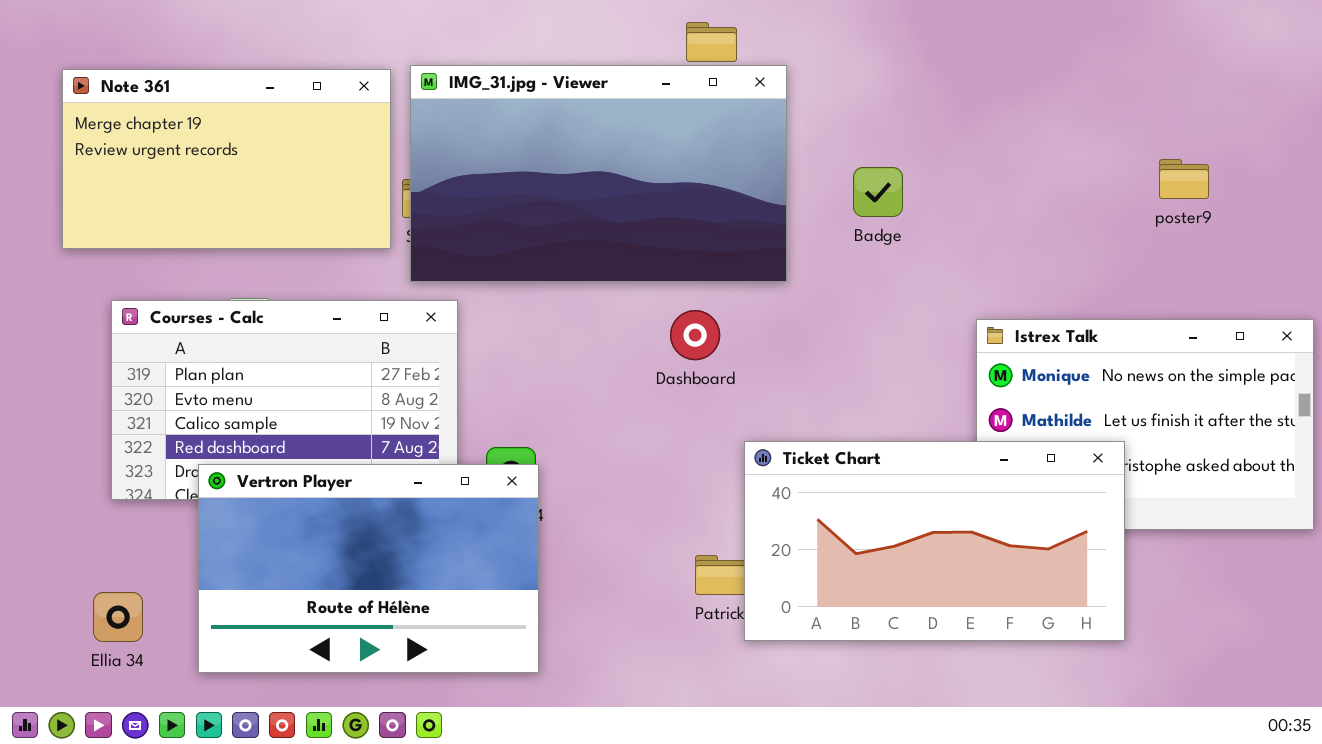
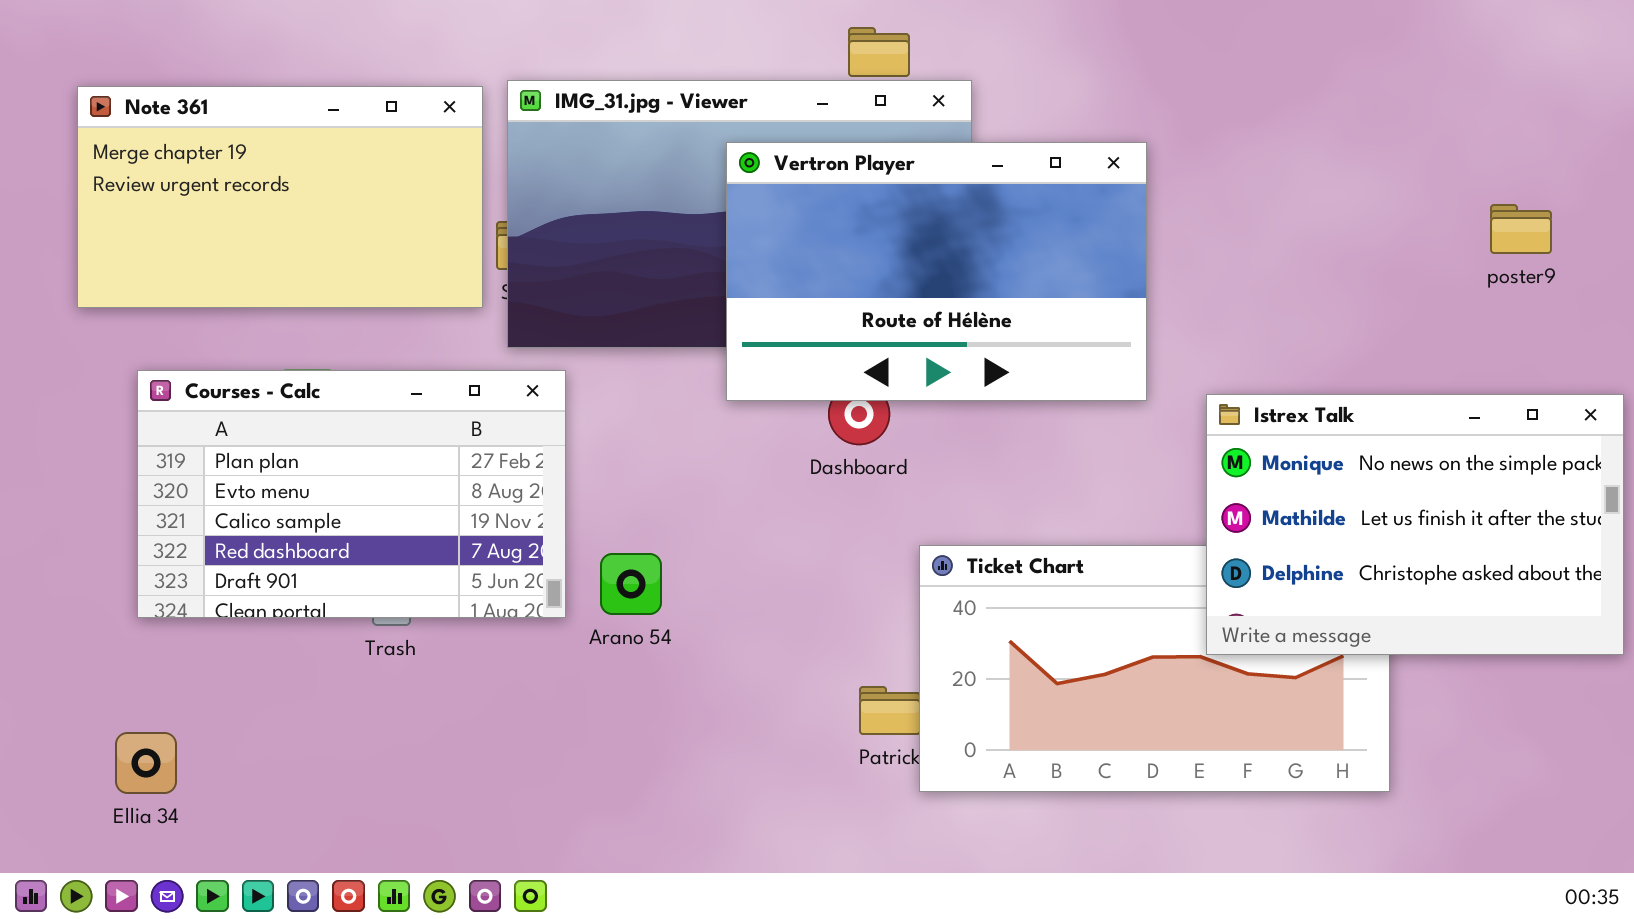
poster9: [1159,159,1209,199] -> [1490,204,1552,254], moved
Istrex Talk: [976,319,1314,530] -> [1206,394,1624,655], raised
Vertron Player: [198,464,539,673] -> [726,142,1147,401], moved

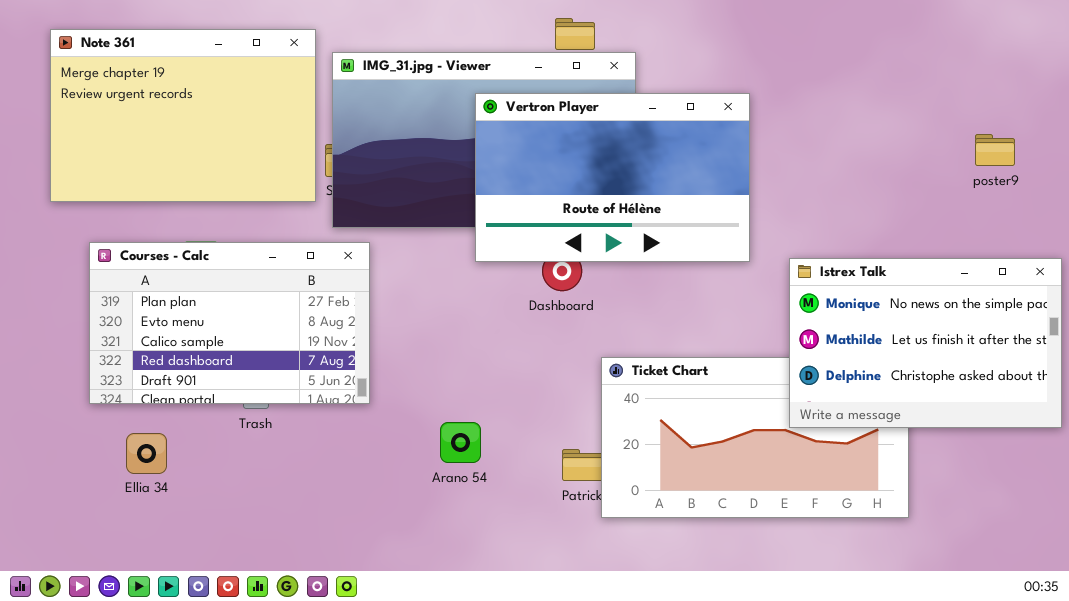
Note 361: [77,86,483,308] -> [50,29,316,202], resized
Arano 54: [600,553,662,615] -> [440,422,481,463], moved
Ellia 34: [115,732,177,794] -> [126,433,167,474], moved

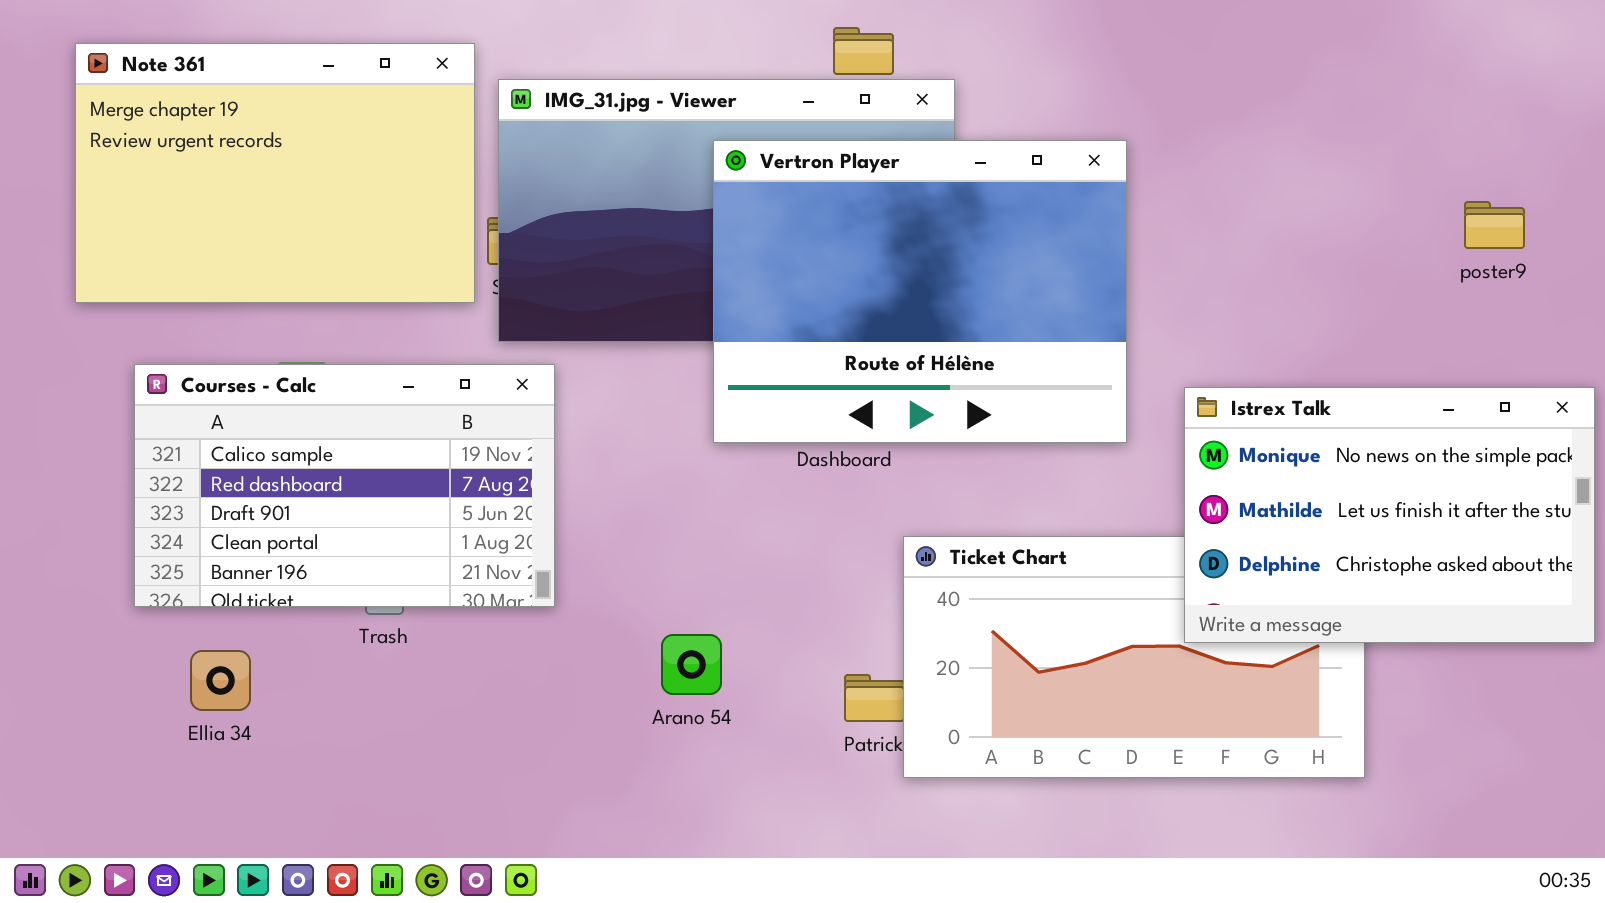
Vertron Player: [475,93,750,262] -> [713,140,1127,443], resized
Courses - Calc: [89,242,370,404] -> [134,364,555,607], scrolled down 2 rows

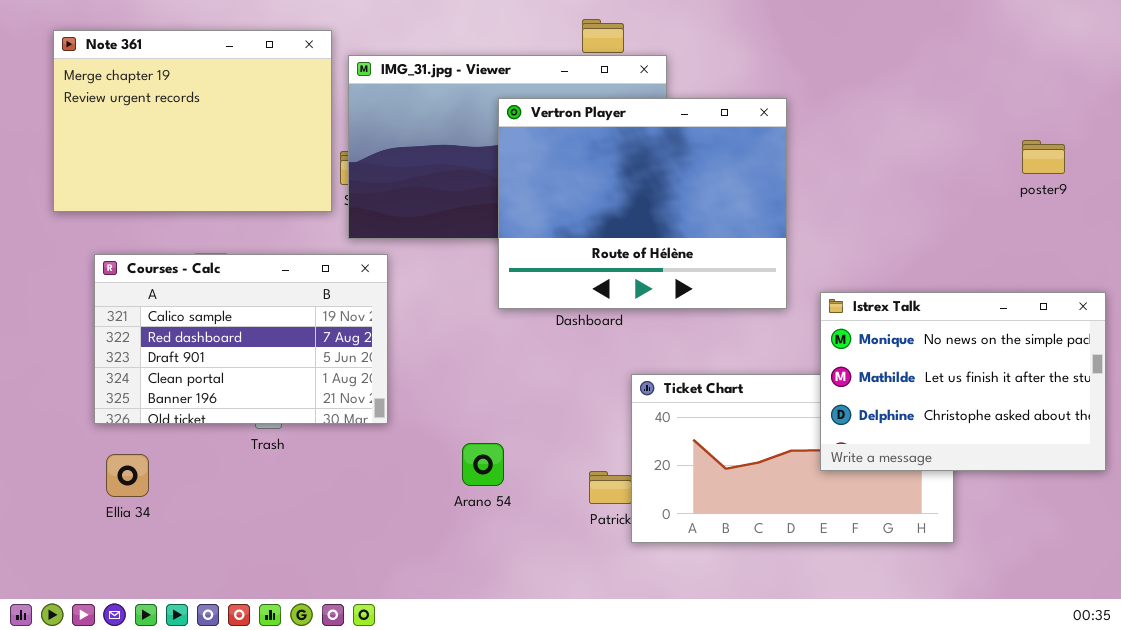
Istrex Talk: [1184,387,1595,643] -> [820,292,1106,471], moved
Ellia 34: [190,650,251,711] -> [106,454,149,497], moved

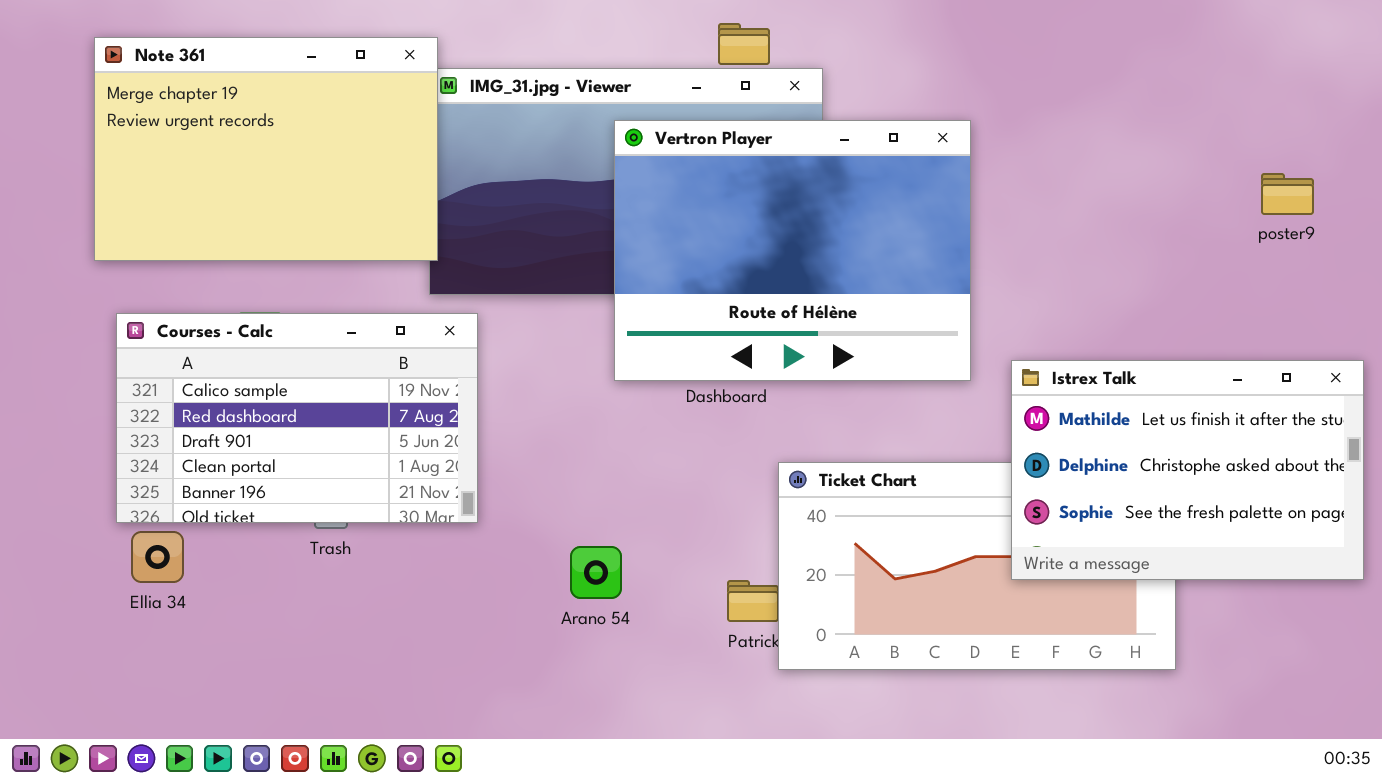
Note 361: [53,30,332,212] -> [94,37,438,261], moved
Istrex Talk: [820,292,1106,471] -> [1011,360,1364,580], scrolled down 1 row
Ellia 34: [106,454,149,497] -> [131,531,184,583], moved

